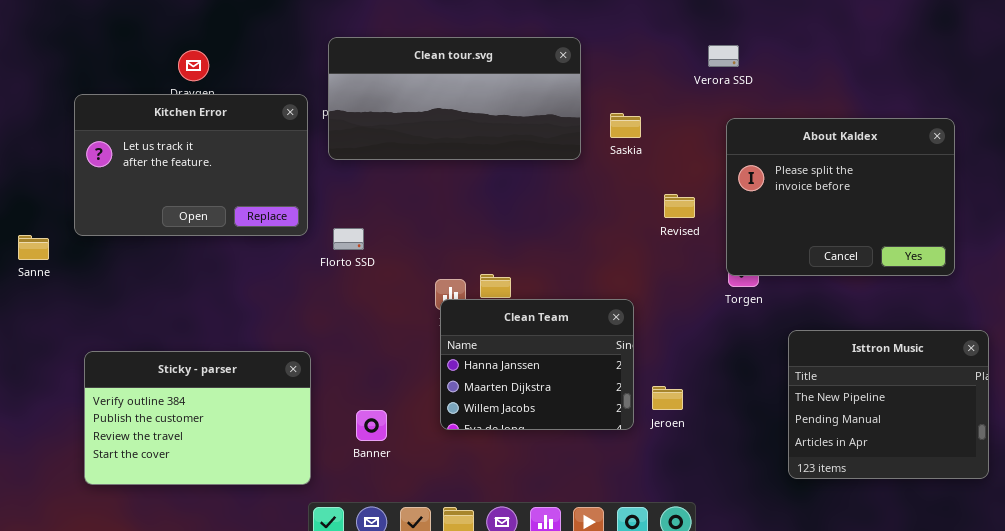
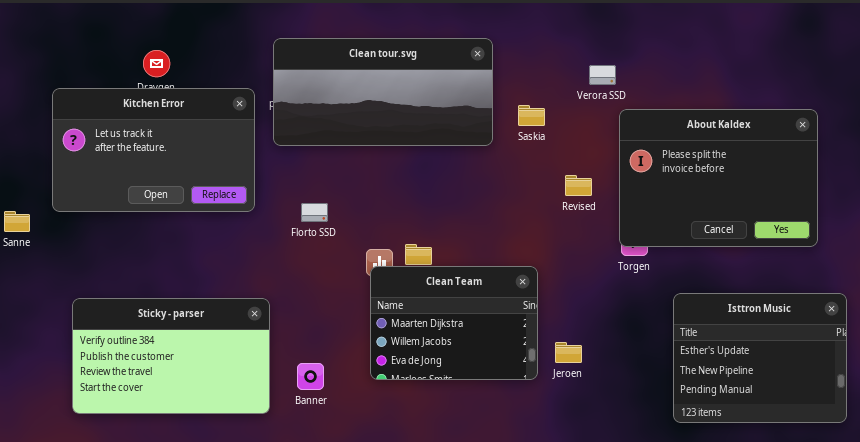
Verora SSD: [708,45,739,67] -> [589,65,616,85], moved
Florto SSD: [333,228,364,250] -> [301,203,328,222], moved
Clean Team: [440,299,634,430] -> [370,266,538,380], scrolled down 1 row
Isttron Music: [788,330,989,479] -> [673,293,847,423], scrolled up 1 row
Sticky - parser: [84,351,311,485] -> [72,298,270,414], moved

